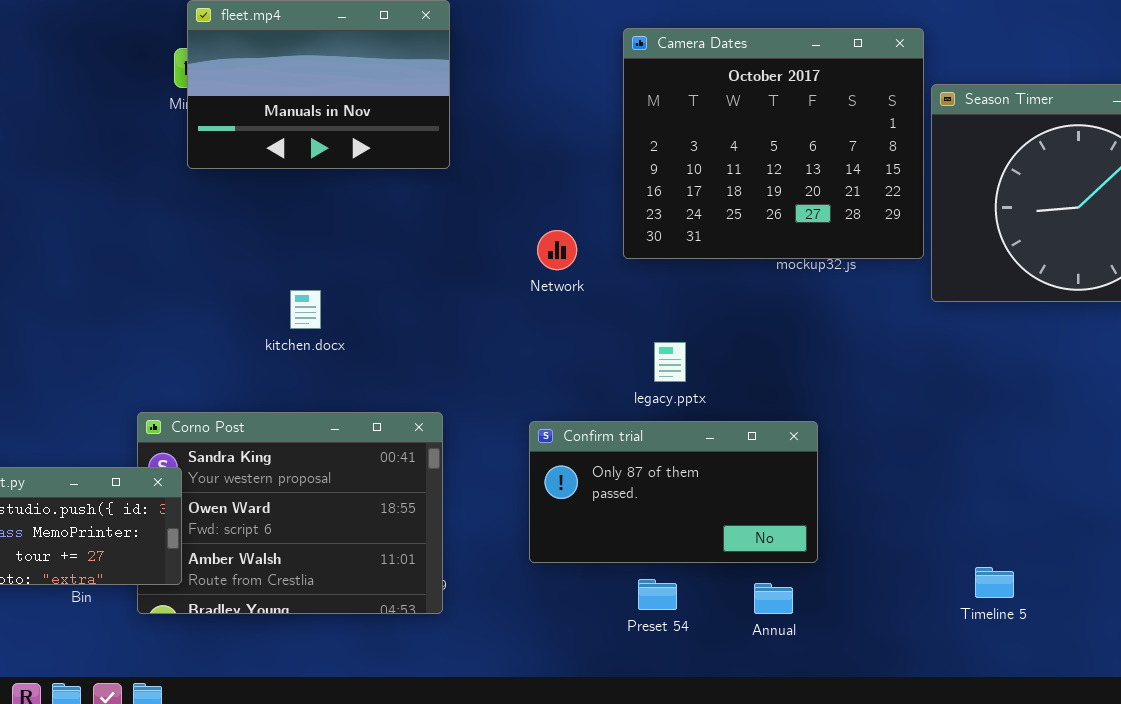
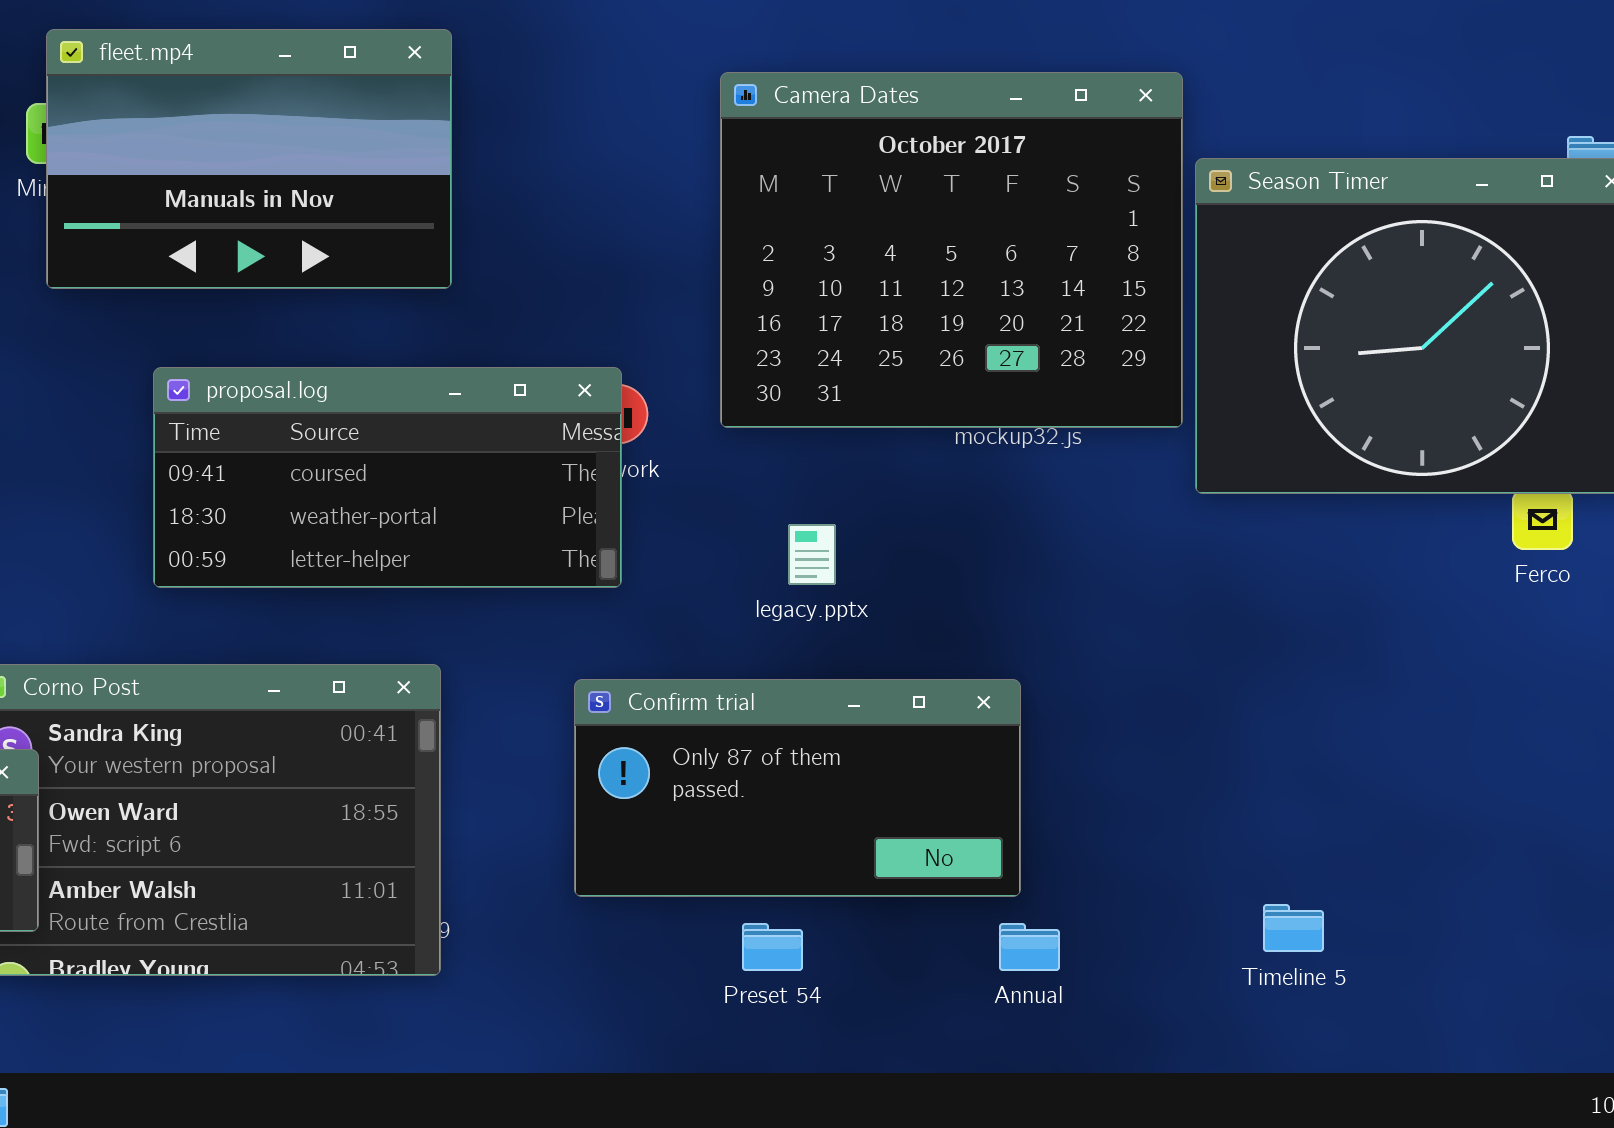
proposal.log: none -> [153,367,622,588], opened
legacy.pptx: [654,342,686,382] -> [788,524,836,585], moved
Annual: [754,583,793,614] -> [999,923,1060,971], moved

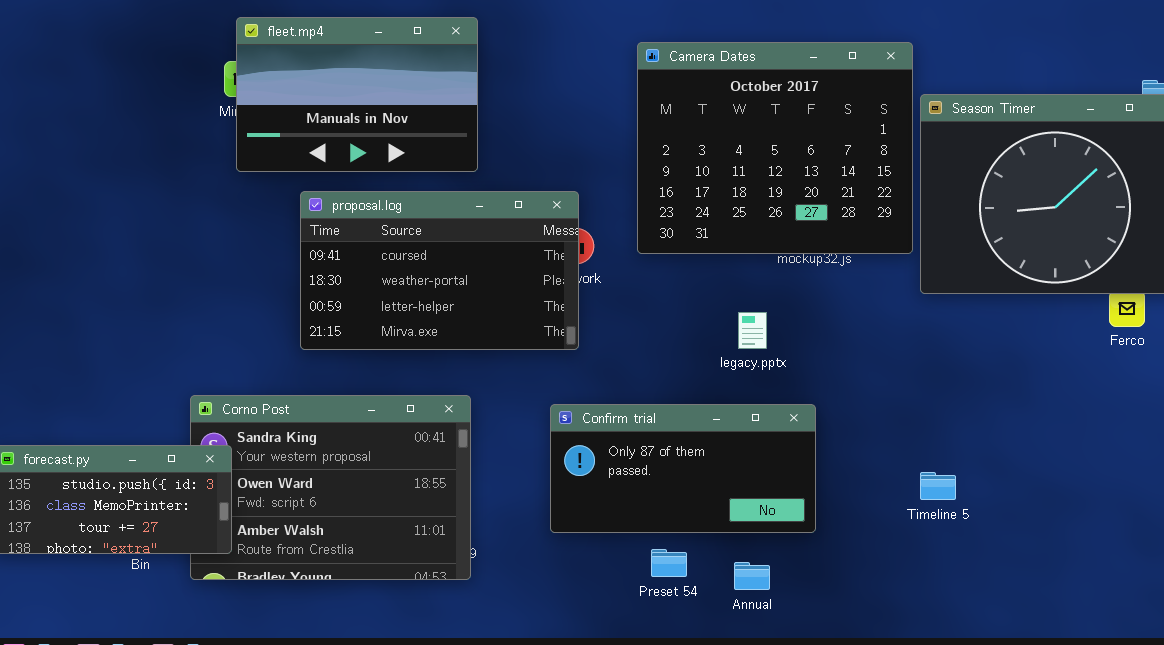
proposal.log: [153,367,622,588] -> [300,191,579,350], resized
legacy.pptx: [788,524,836,585] -> [738,312,767,349], moved
Timeline 5: [1263,904,1324,952] -> [920,472,956,500], moved
Annual: [999,923,1060,971] -> [734,562,770,590], moved

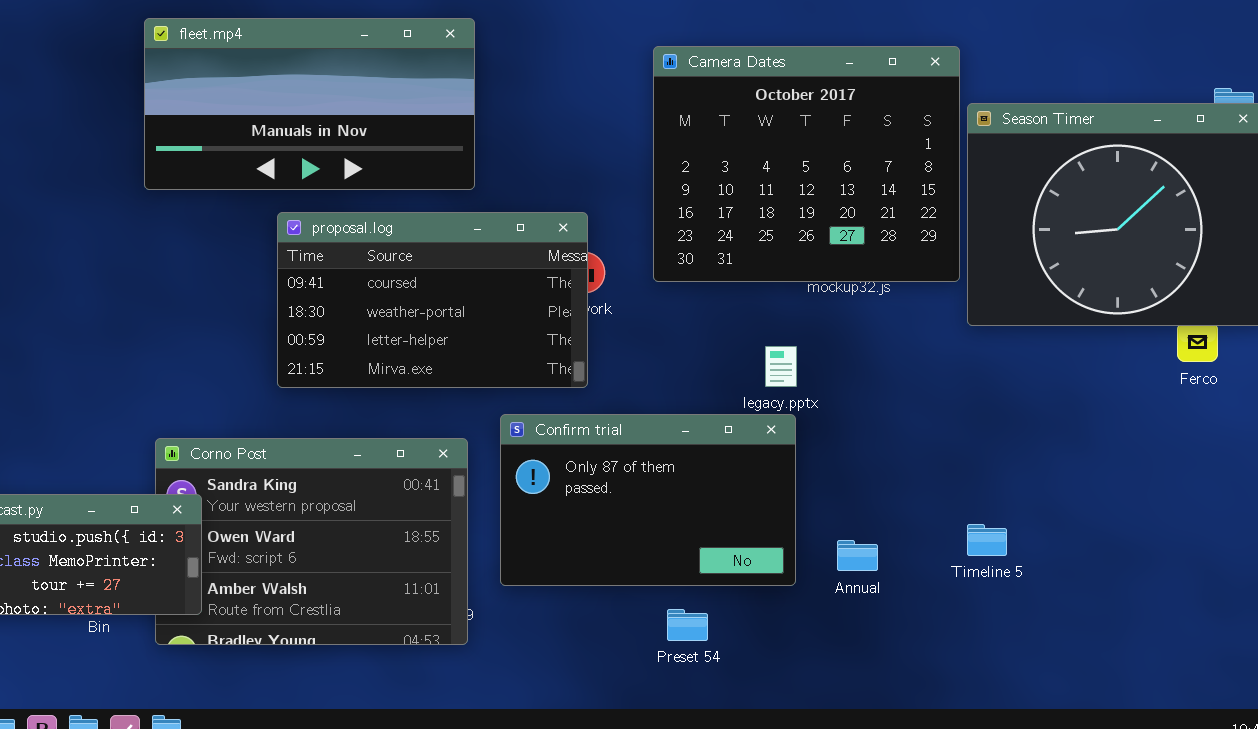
fleet.mp4: [236,17,478,172] -> [144,18,475,190], resized
Confirm trial: [550,404,816,533] -> [500,414,796,586], moved, resized
Annual: [734,562,770,590] -> [837,540,878,571], moved

